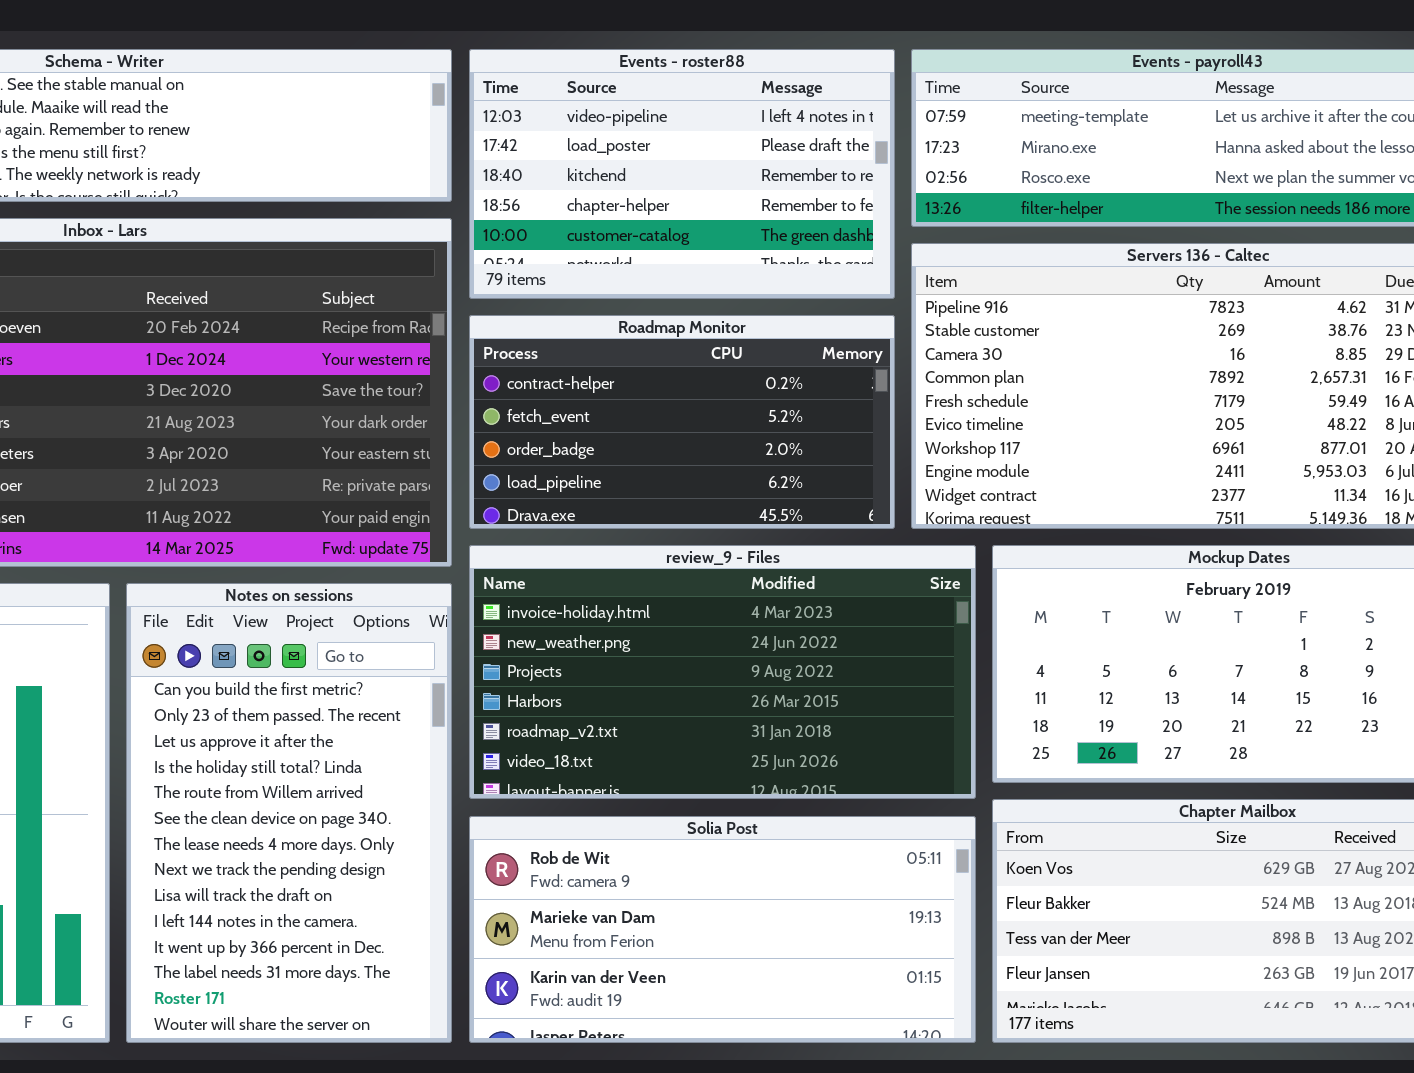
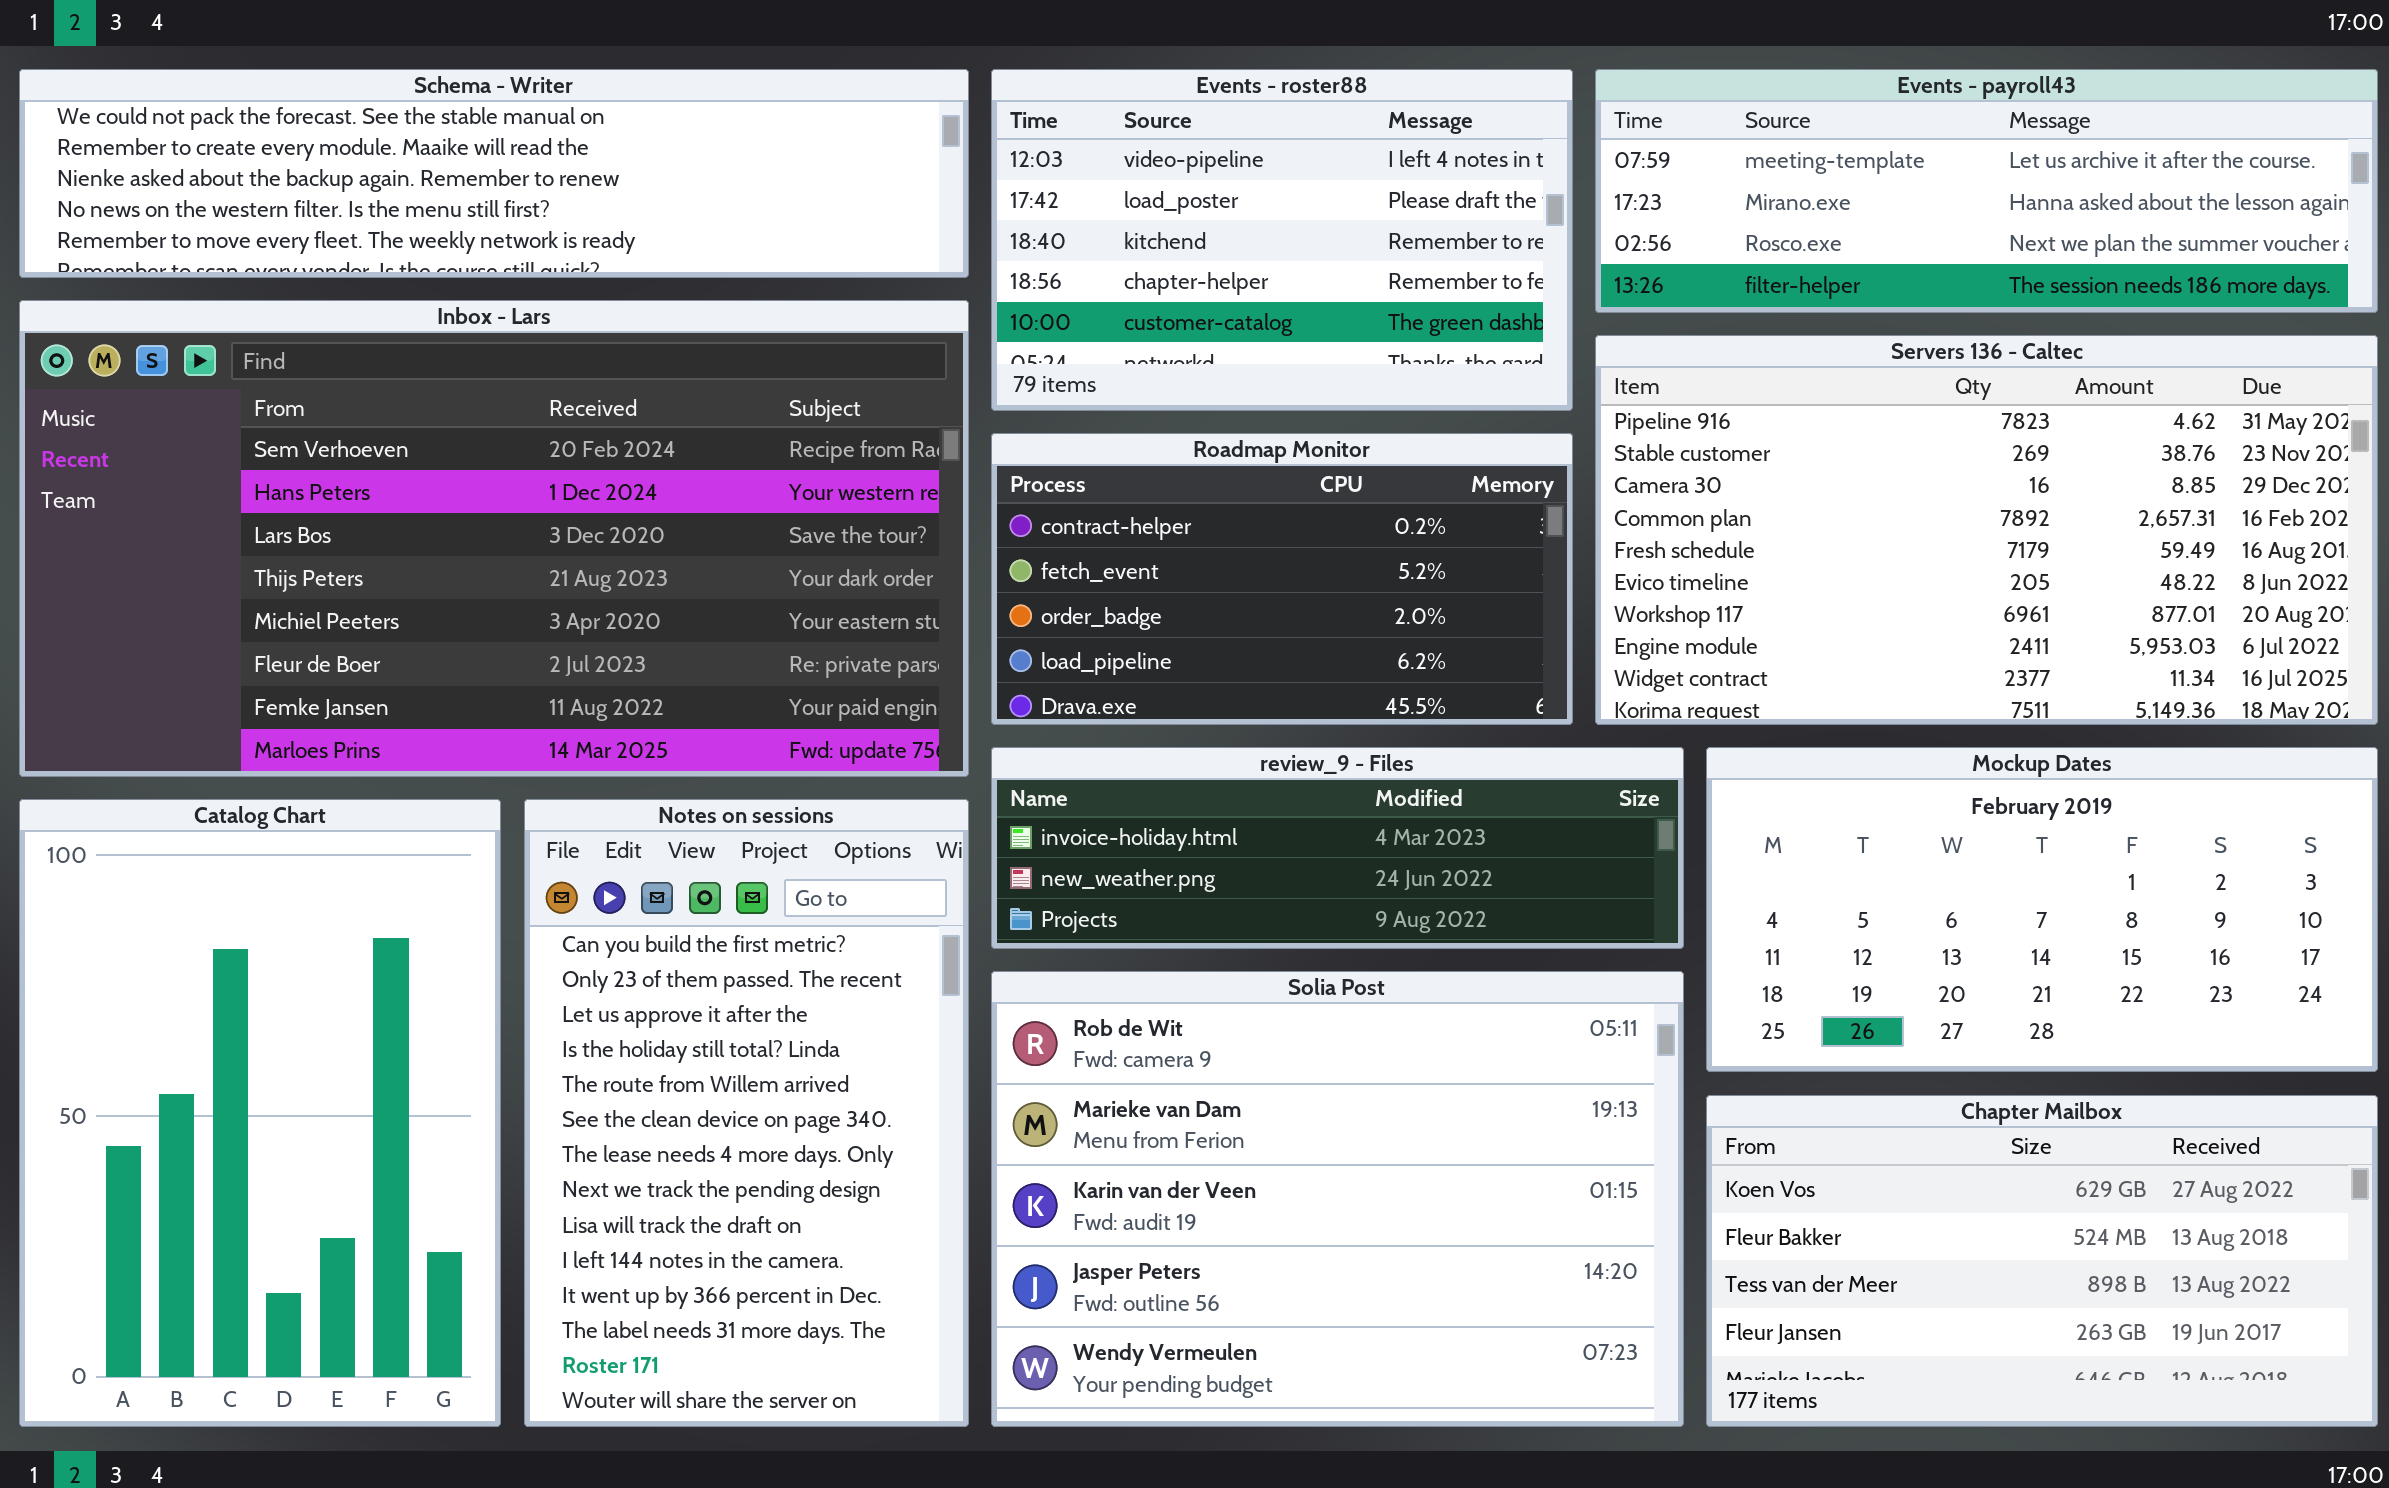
review_9 - Files: [469,545,976,799] -> [991,747,1684,949], resized
Solia Post: [469,816,976,1043] -> [991,971,1684,1427], resized

